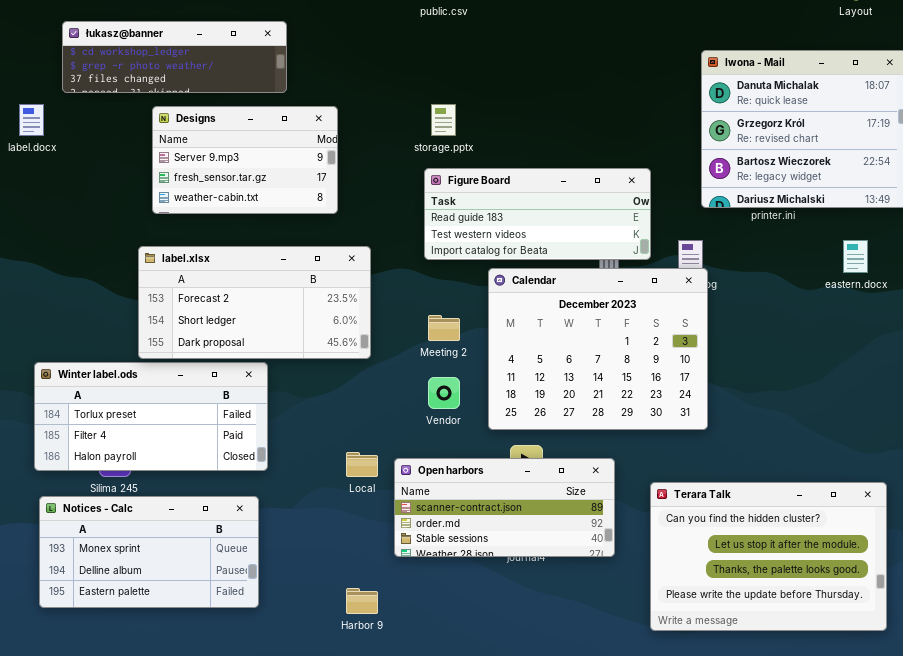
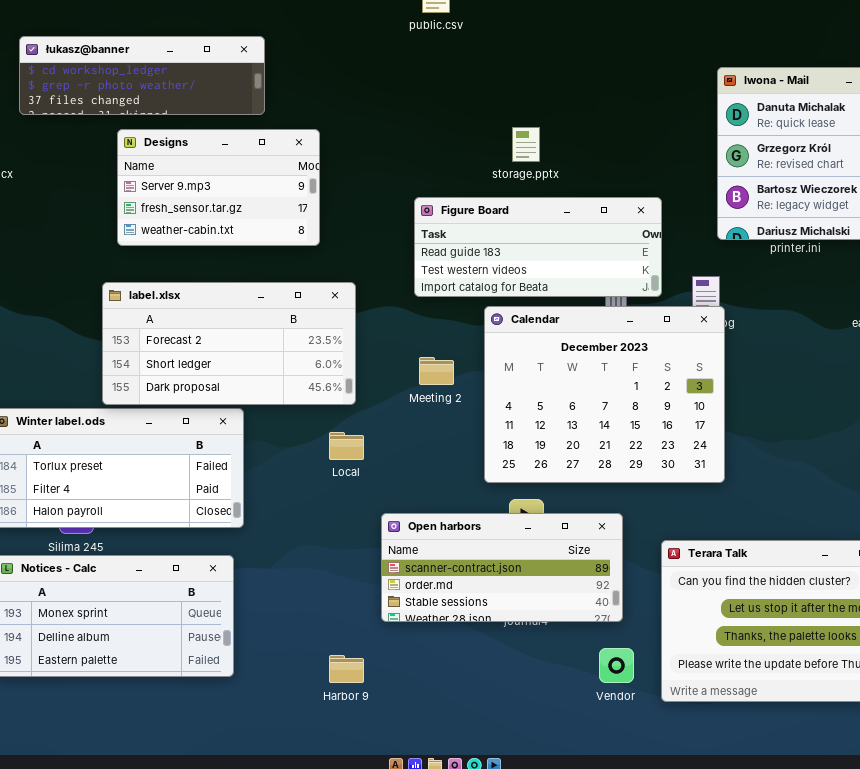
storage.pptx: [431,104,456,136] -> [512,127,540,162], moved
Vendor: [428,377,460,409] -> [599,648,634,683], moved
Local: [346,452,378,477] -> [329,432,364,460], moved

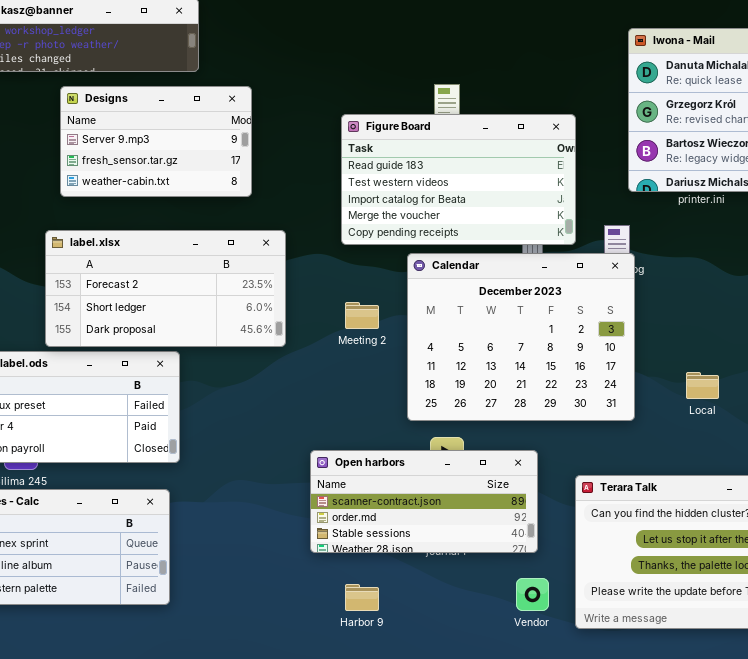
Figure Board: [414,197,662,297] -> [341,114,576,245], resized
Local: [329,432,364,460] -> [686,372,719,399], moved
Harbor 9: [329,655,364,683] -> [345,584,379,611], moved

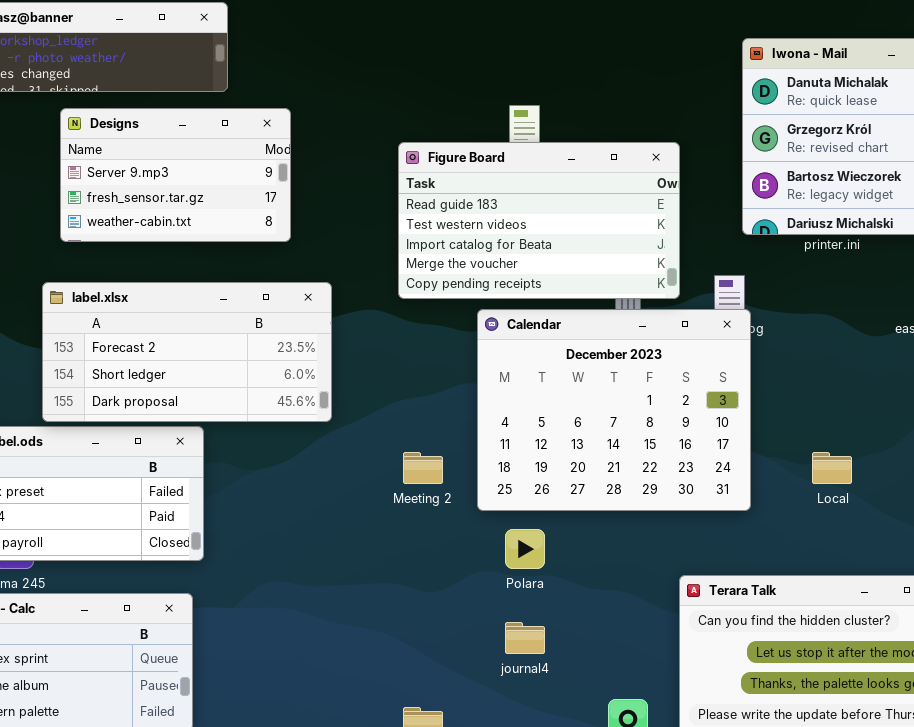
Meeting 2: [345,302,379,329] -> [403,452,443,484], moved
Open harbors: [310,450,538,553] -> none, closed

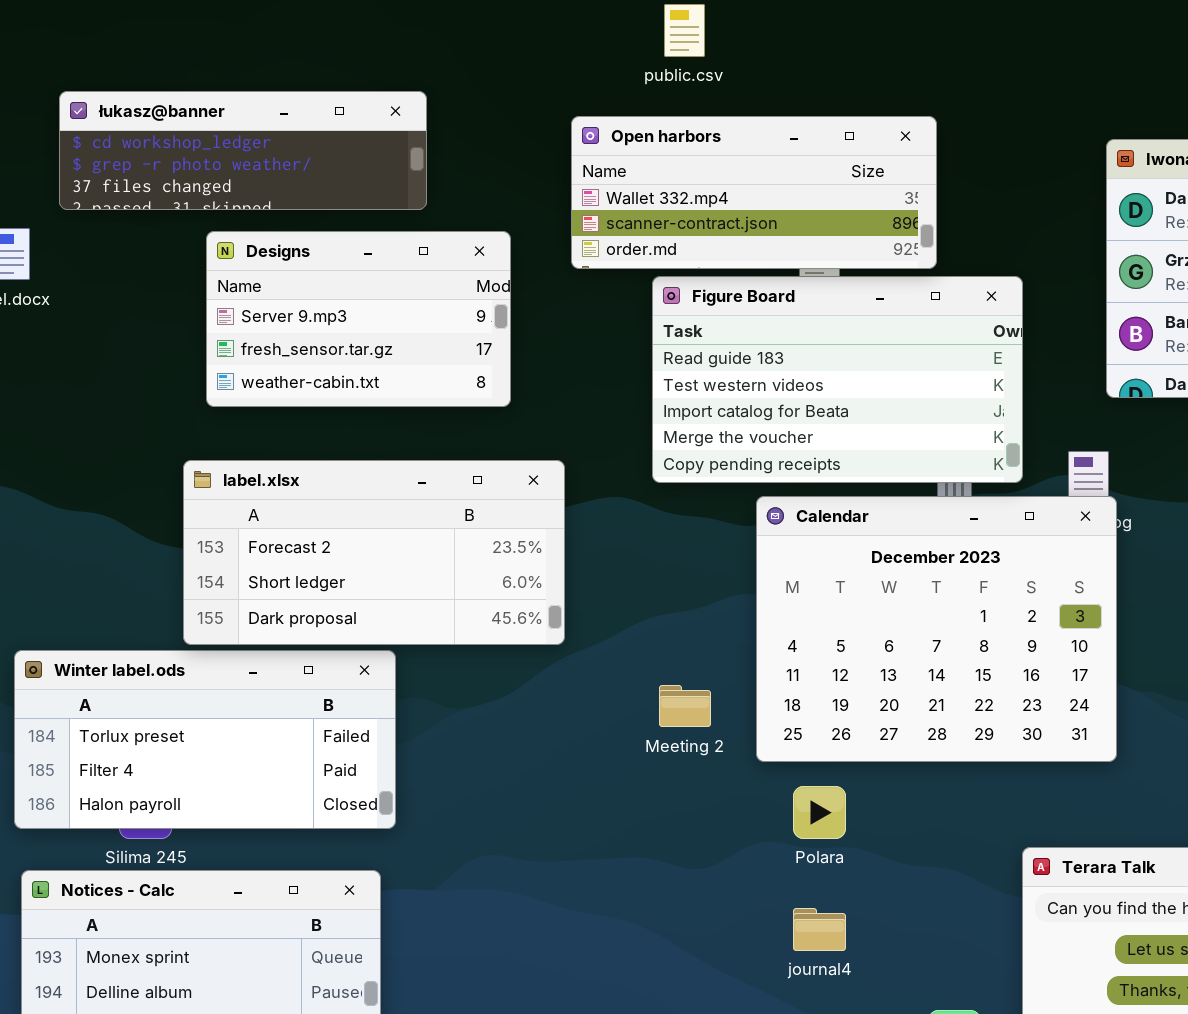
Open harbors: none -> [571,116,937,269], opened

